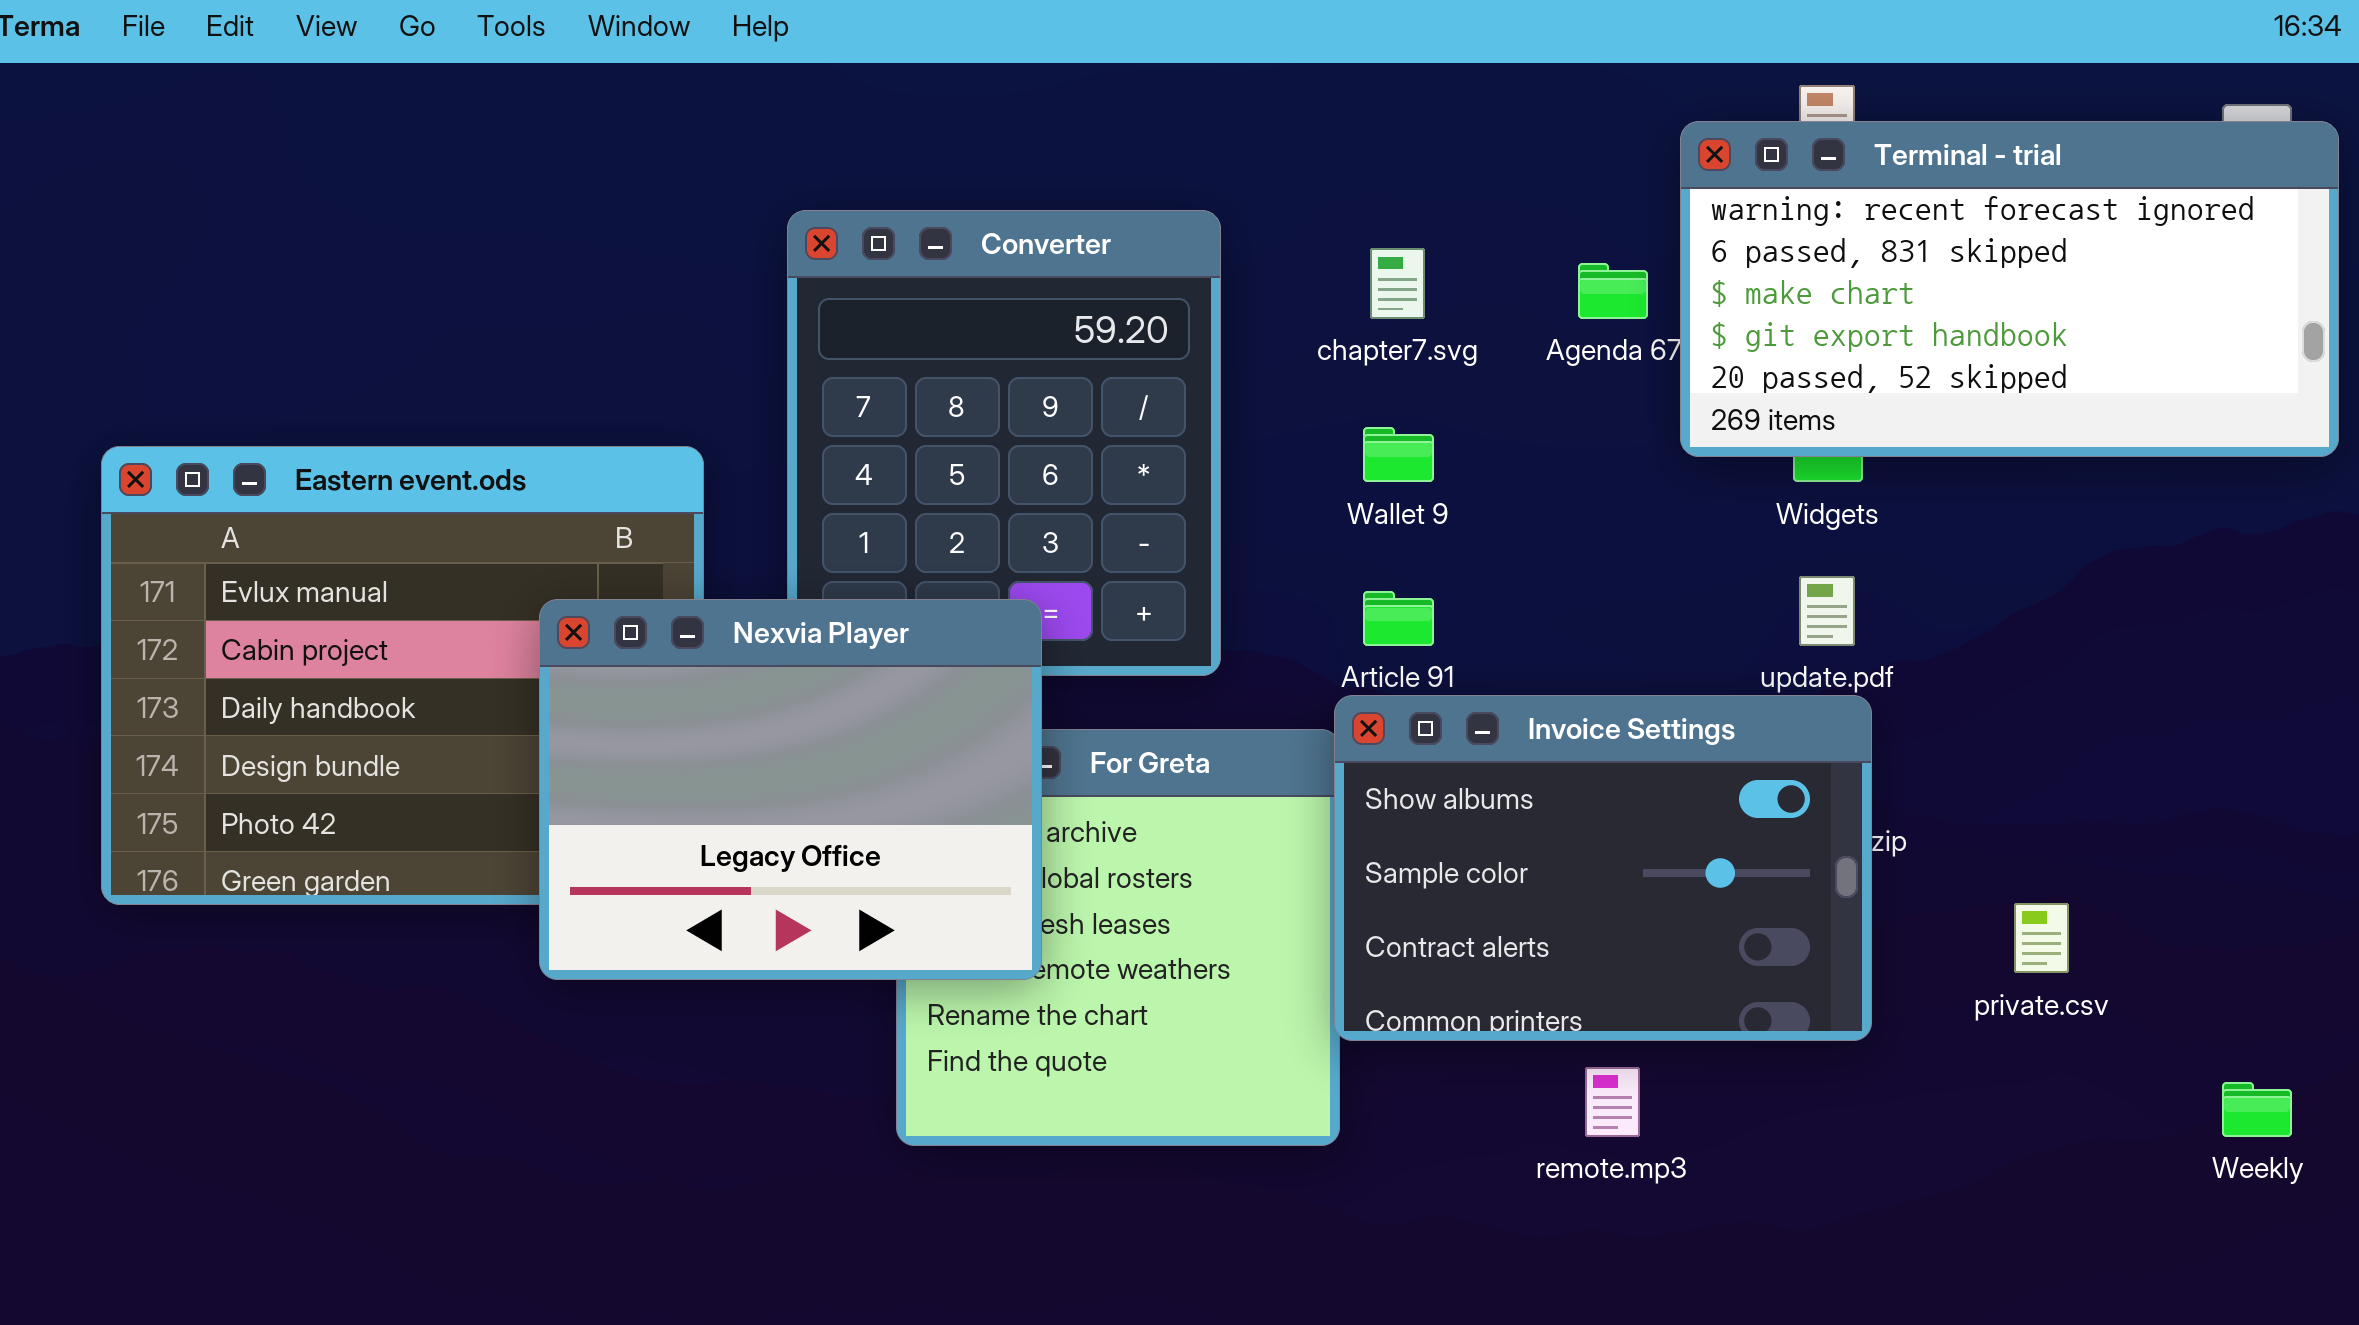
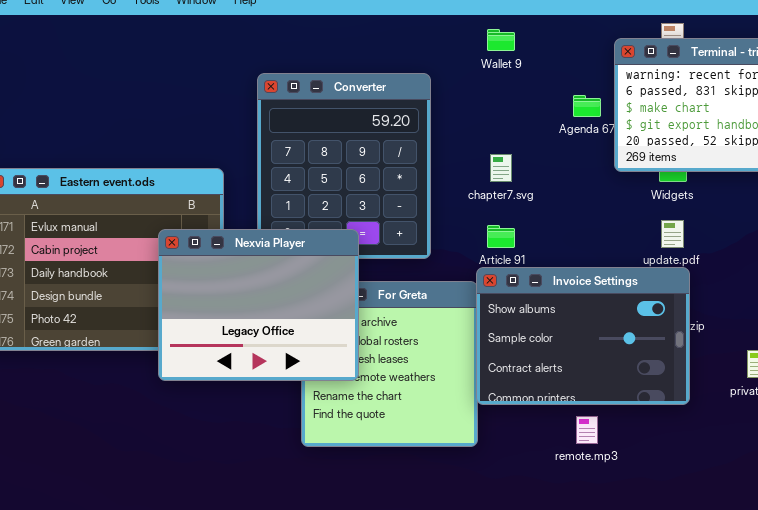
chapter7.svg: [1370,248,1425,319] -> [490,154,512,182], moved
Wallet 9: [1363,427,1434,482] -> [487,29,515,51], moved

